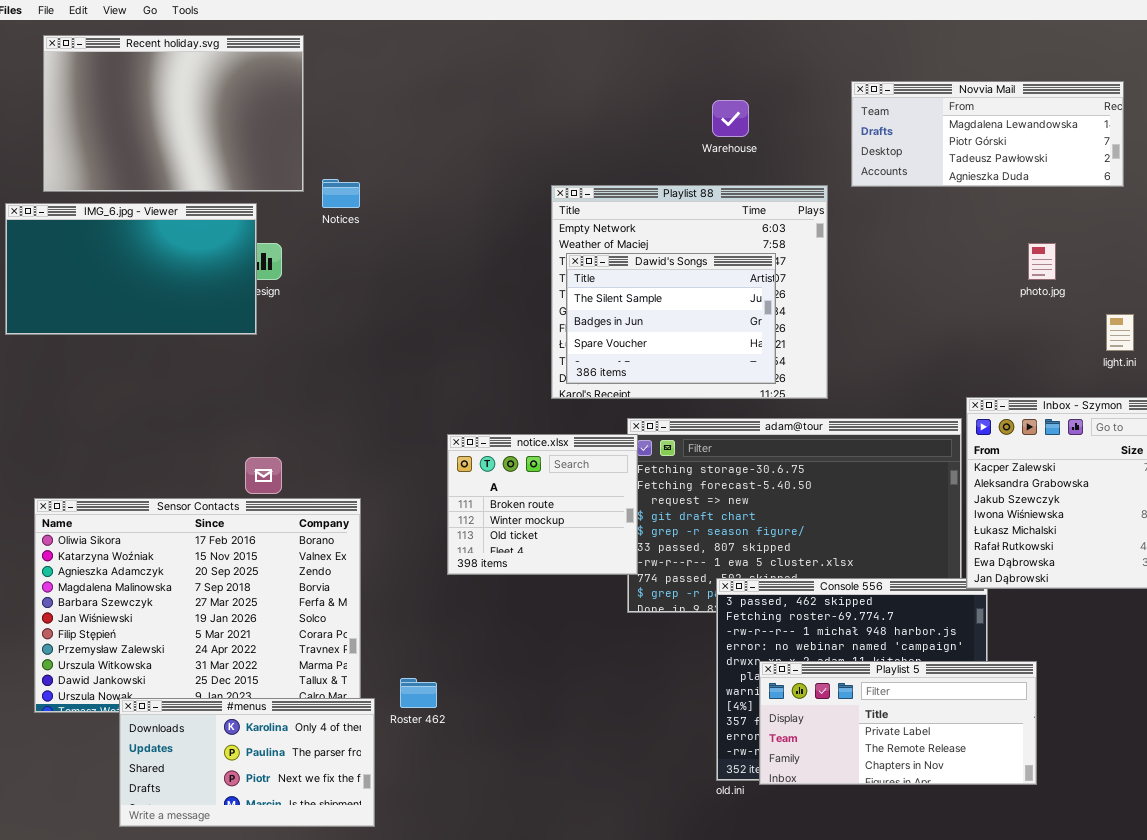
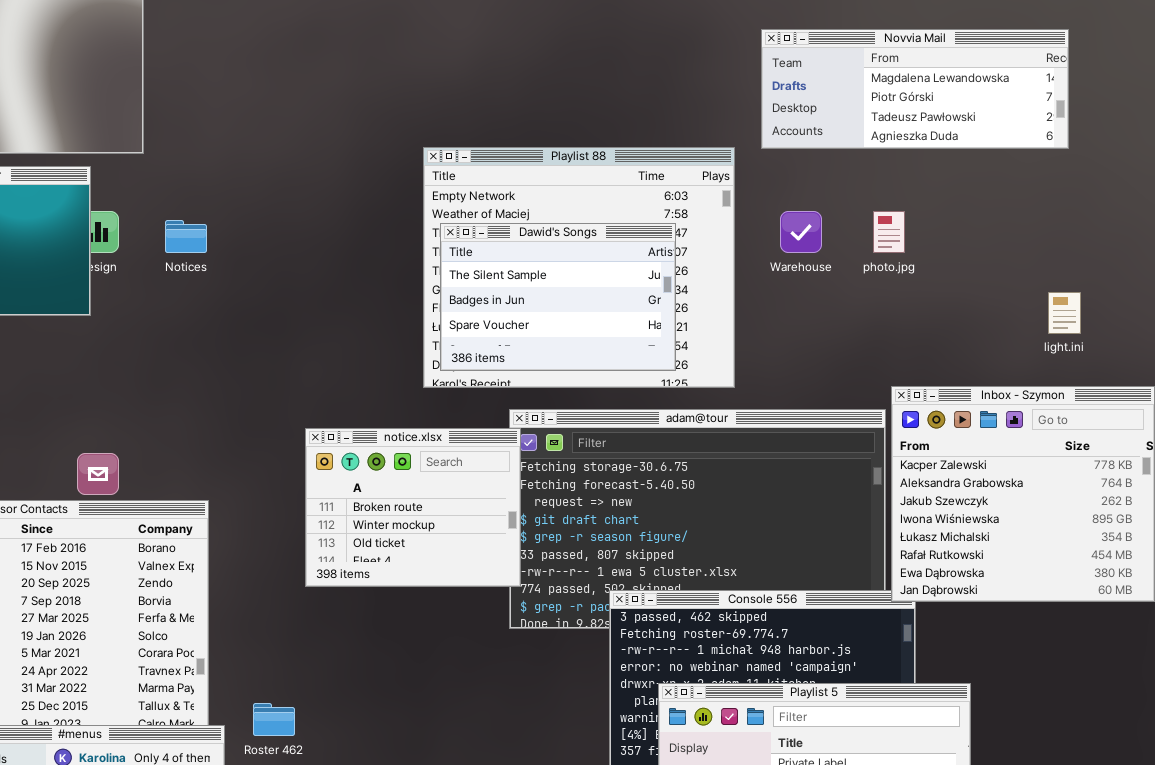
Warehouse: [712,100,749,137] -> [780,211,822,253], moved
Notices: [322,179,360,208] -> [165,220,207,253], moved
photo.jpg: [1028,243,1056,280] -> [873,211,905,253], moved

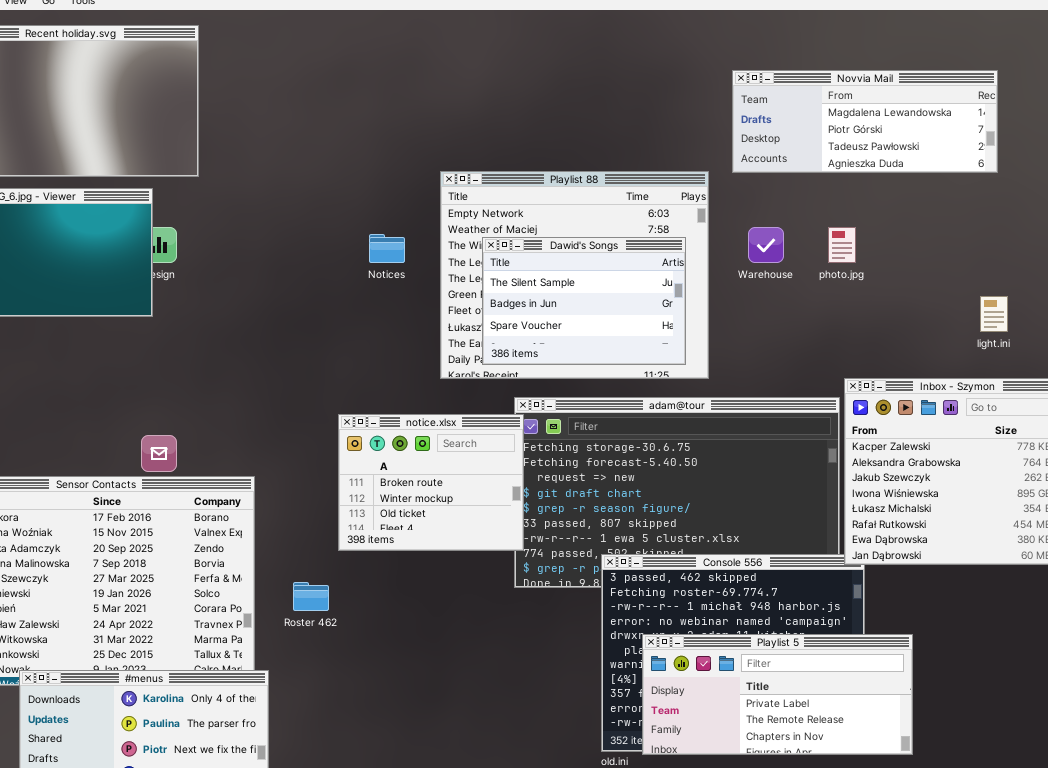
Notices: [165,220,207,253] -> [369,234,405,263], moved
Dawid's Songs: [440,223,676,371] -> [482,237,686,365], moved
Roster 462: [253,703,295,736] -> [293,582,329,611], moved

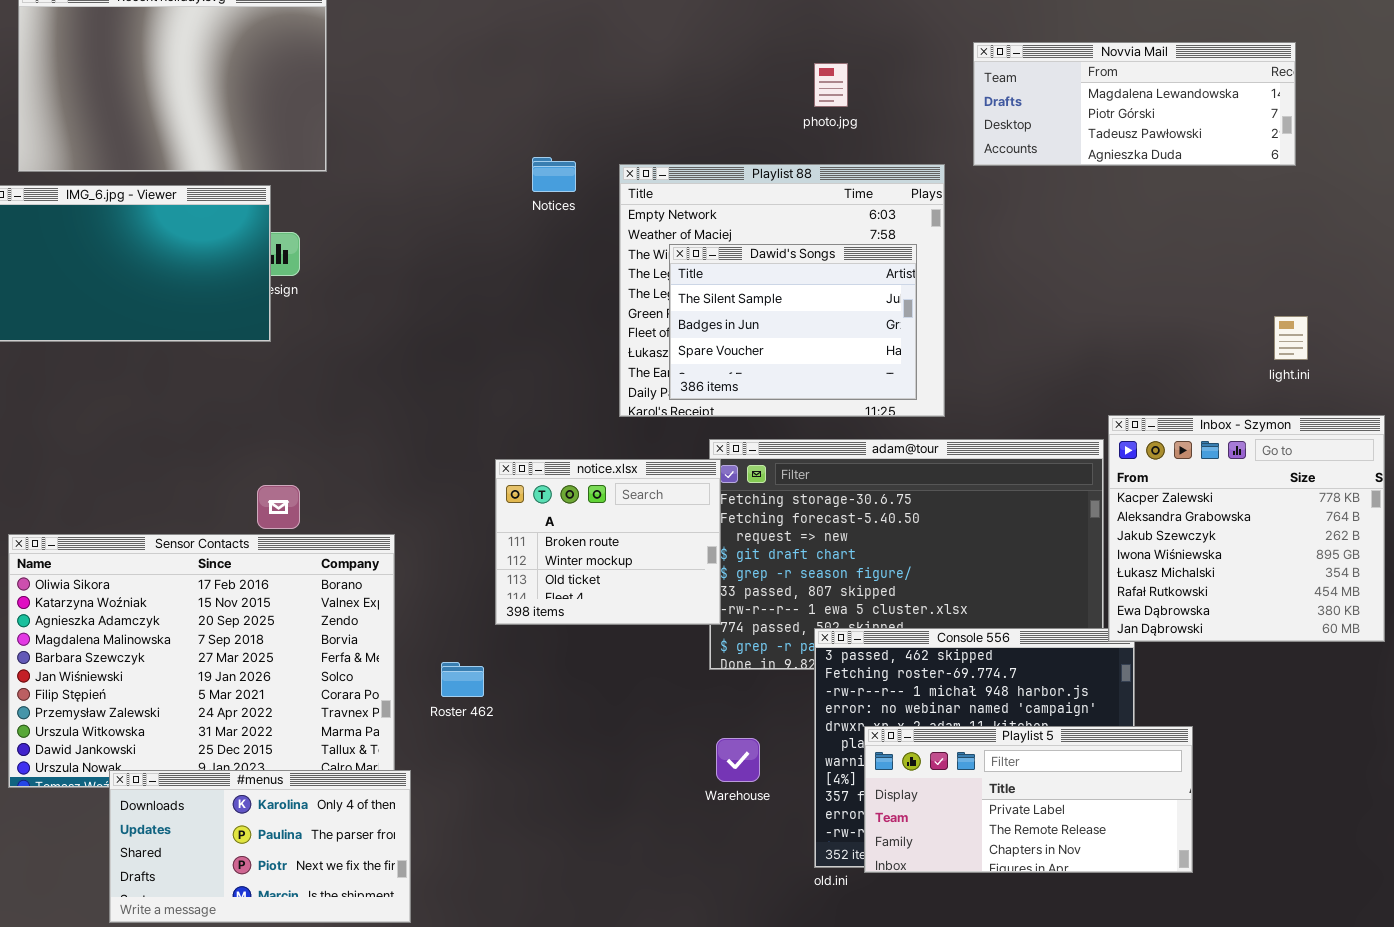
Warehouse: [748,227,784,263] -> [716,738,760,782], moved
photo.jpg: [828,227,856,263] -> [814,63,848,107], moved
Notices: [369,234,405,263] -> [532,157,576,192], moved

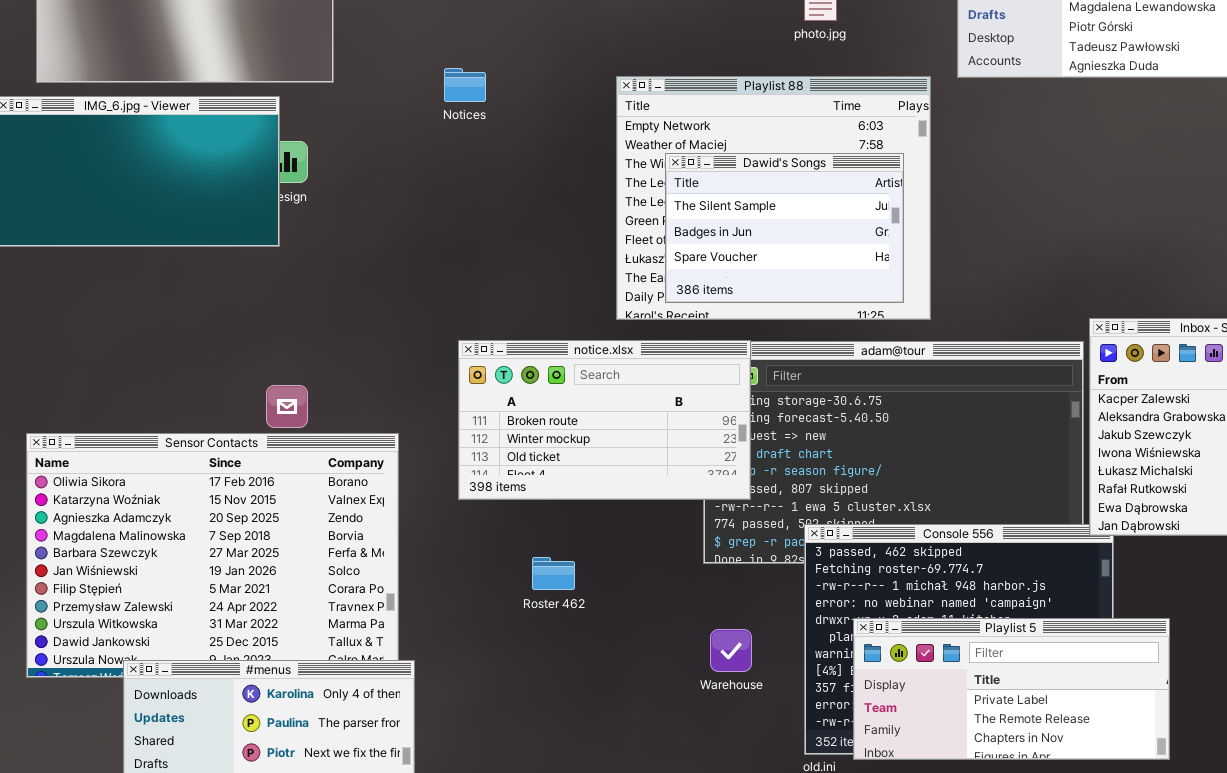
Notices: [532,157,576,192] -> [444,68,486,102], moved
notice.xlsx: [495,459,721,625] -> [458,340,751,500], moved, resized
Roster 462: [441,662,484,697] -> [532,557,575,590], moved

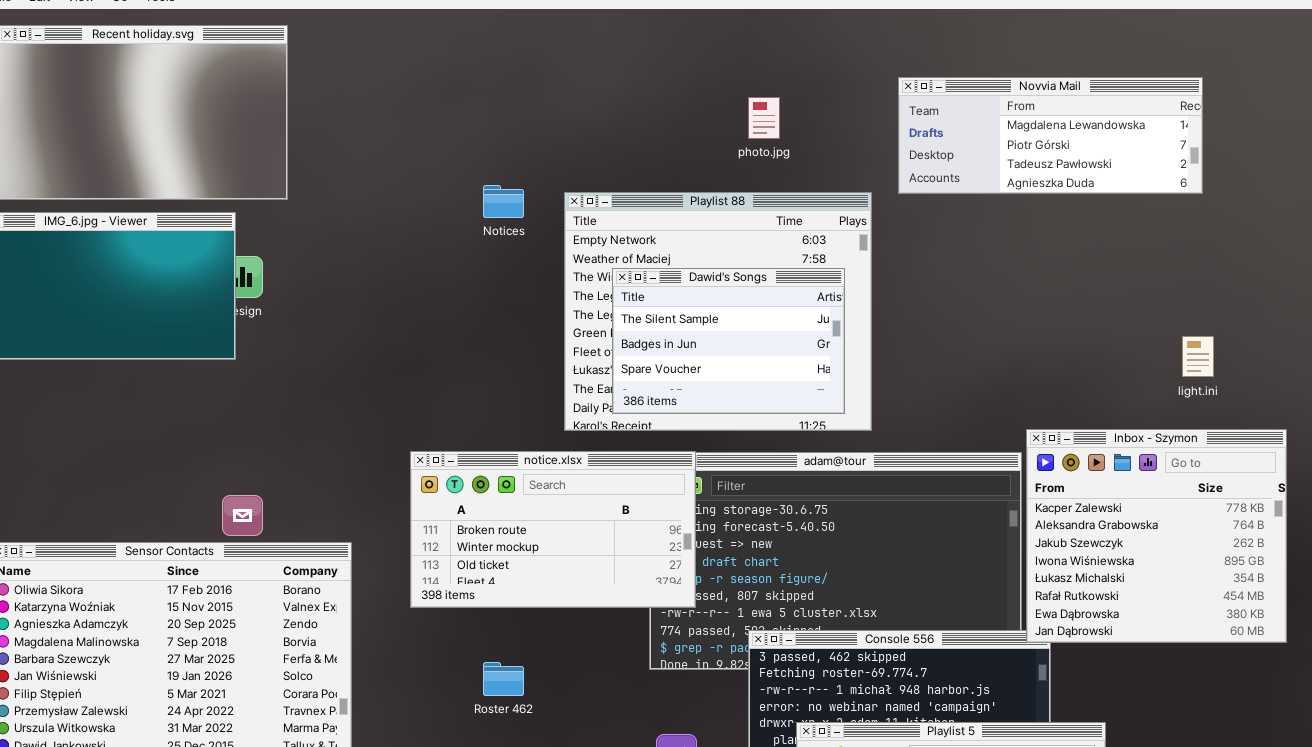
Notices: [444,68,486,102] -> [483,185,524,218], moved

